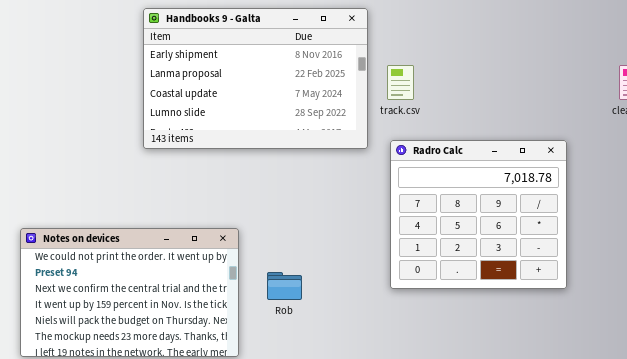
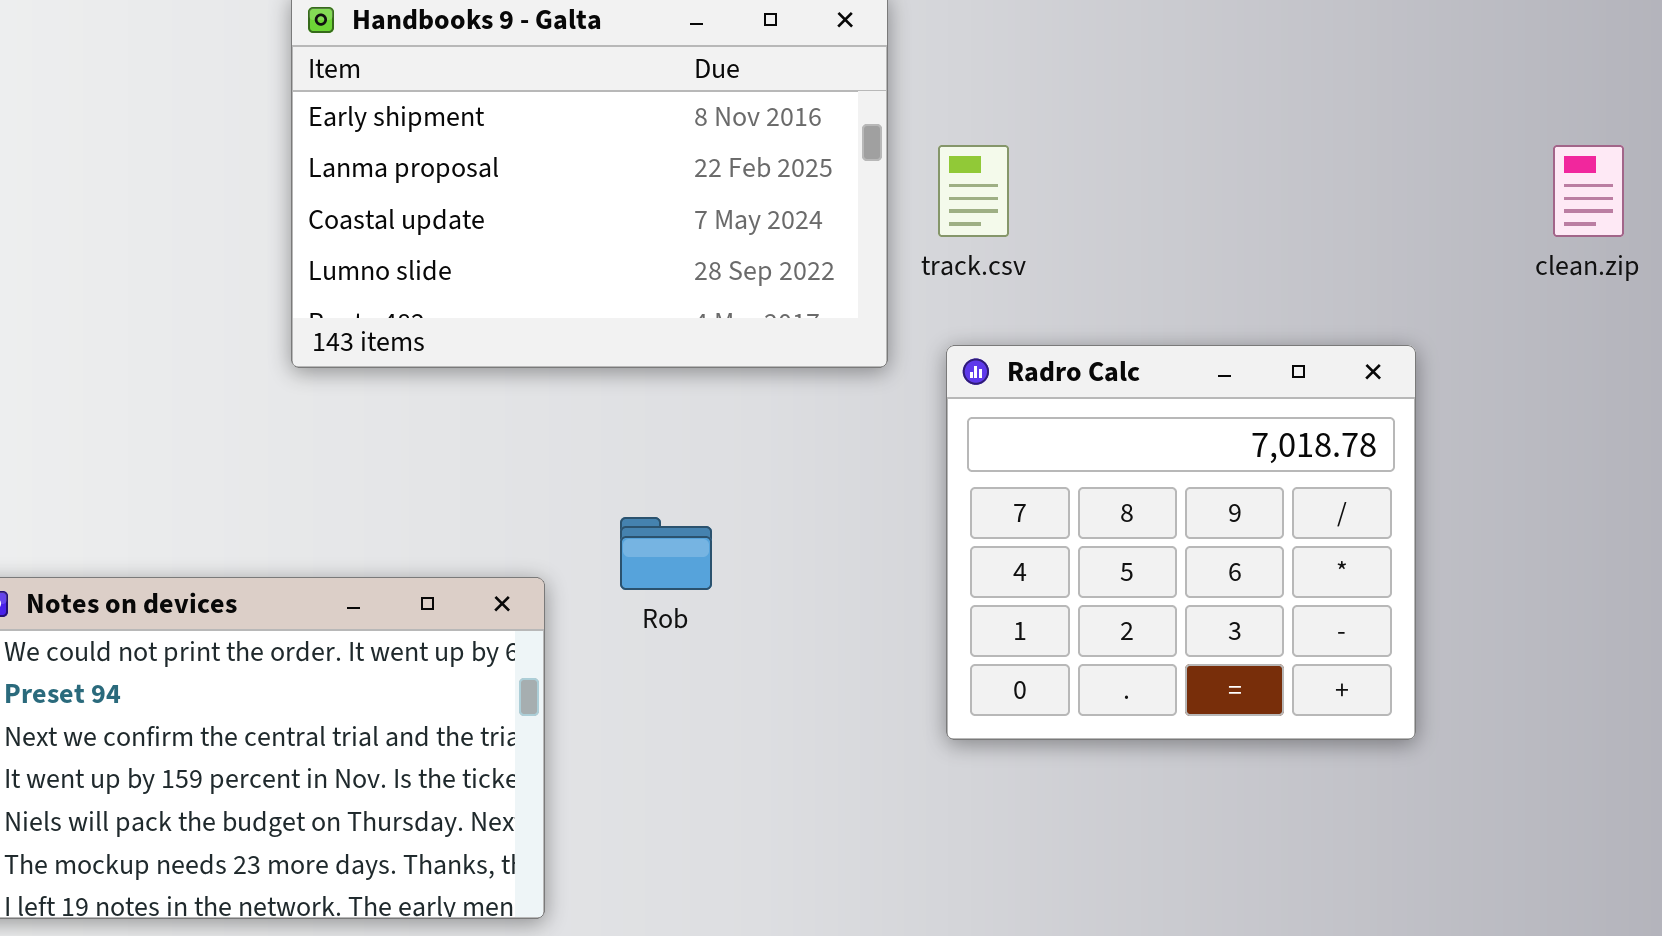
Rob: [267,272,302,300] -> [620,517,712,590], moved

